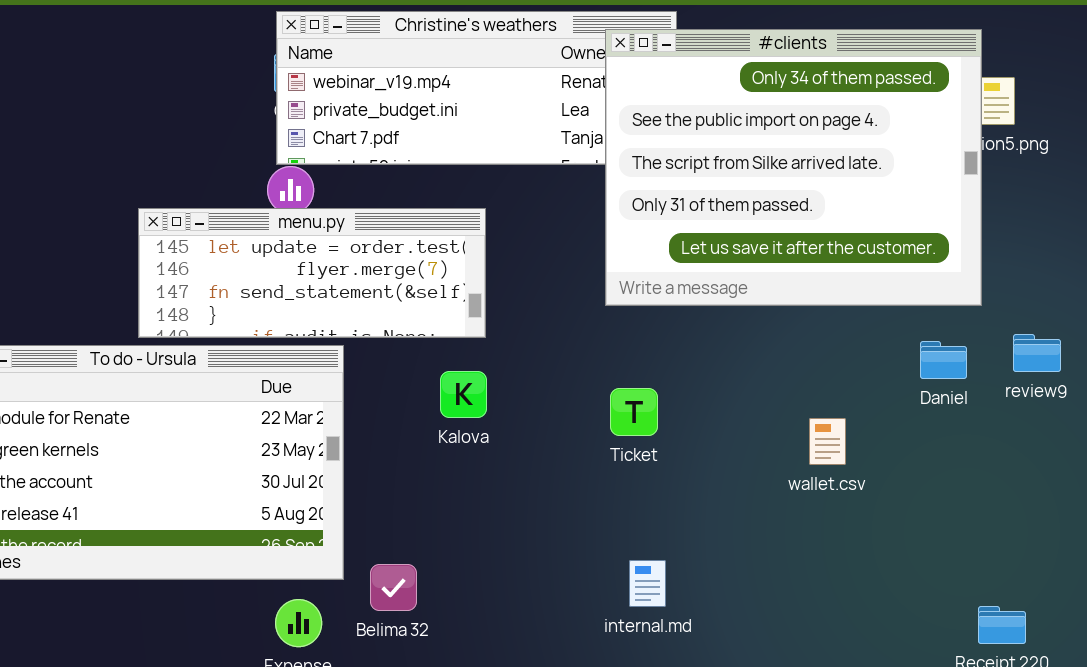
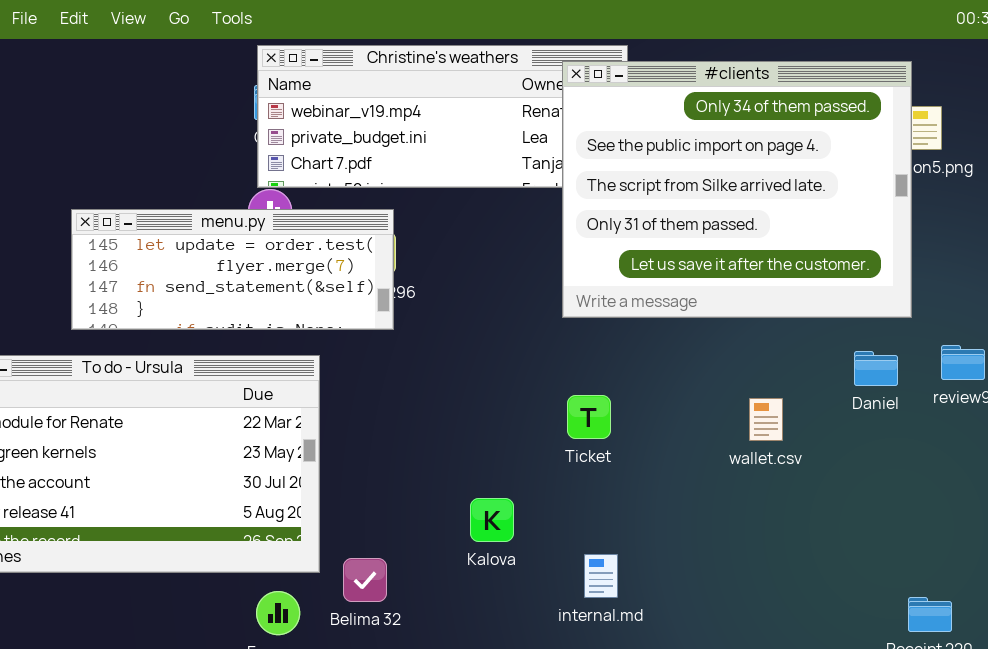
menu.py: [138,208,486,338] -> [71,209,394,330], moved
Kalova: [440,371,487,418] -> [470,498,514,542], moved
wallet.csv: [809,418,846,465] -> [749,398,783,441], moved

